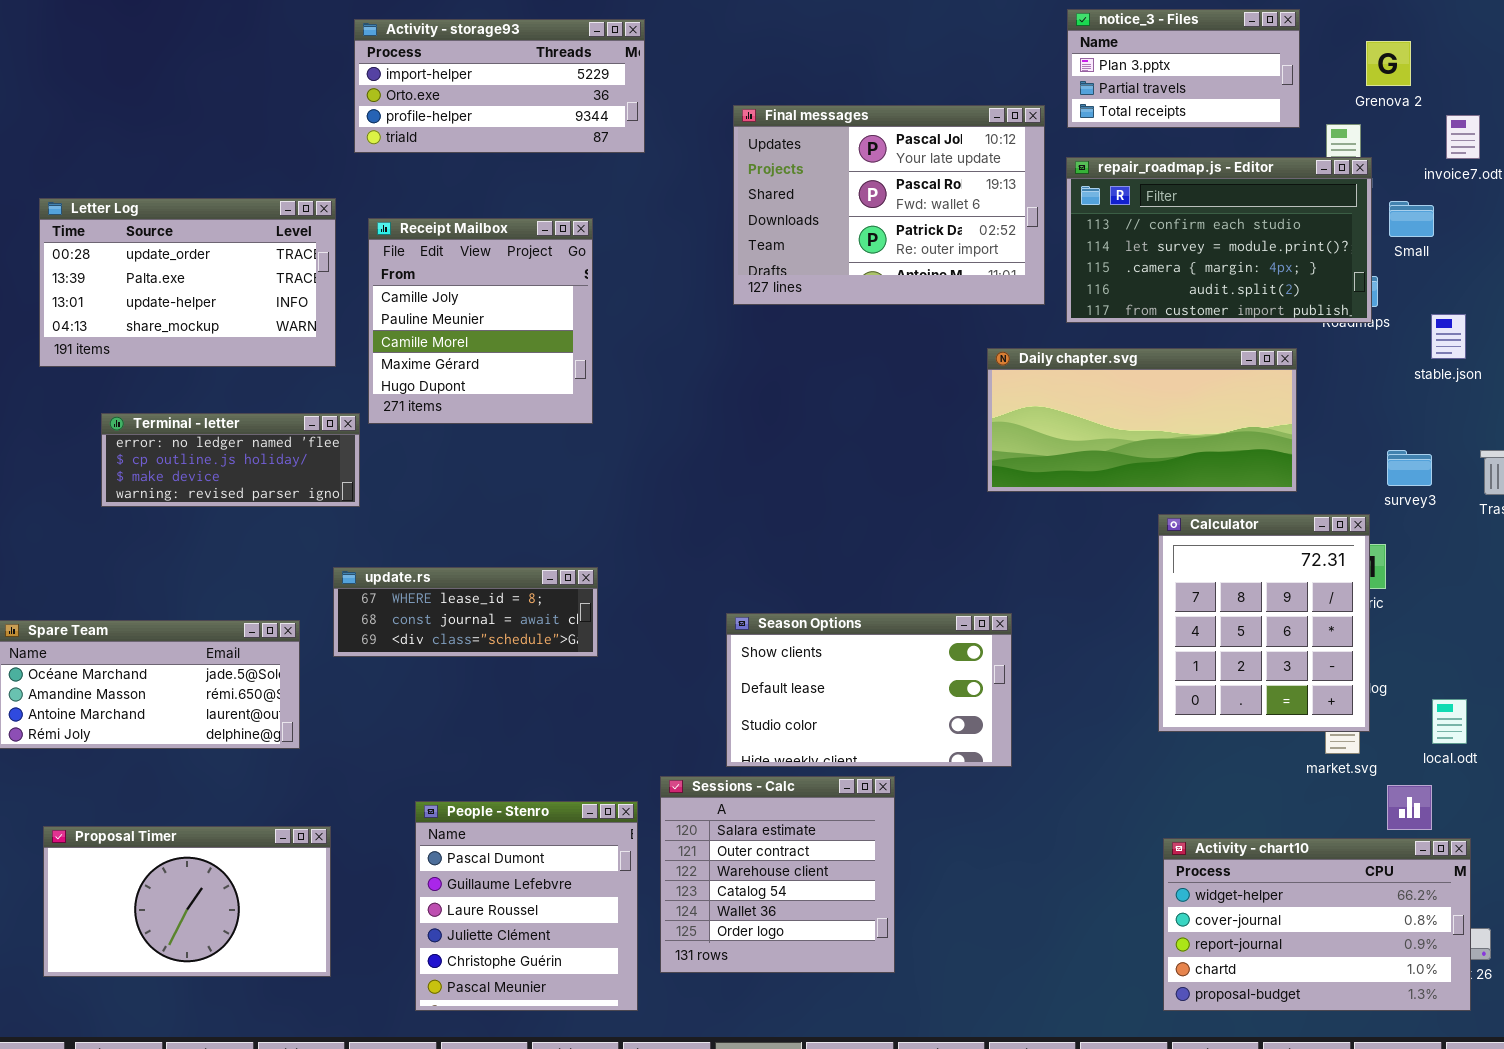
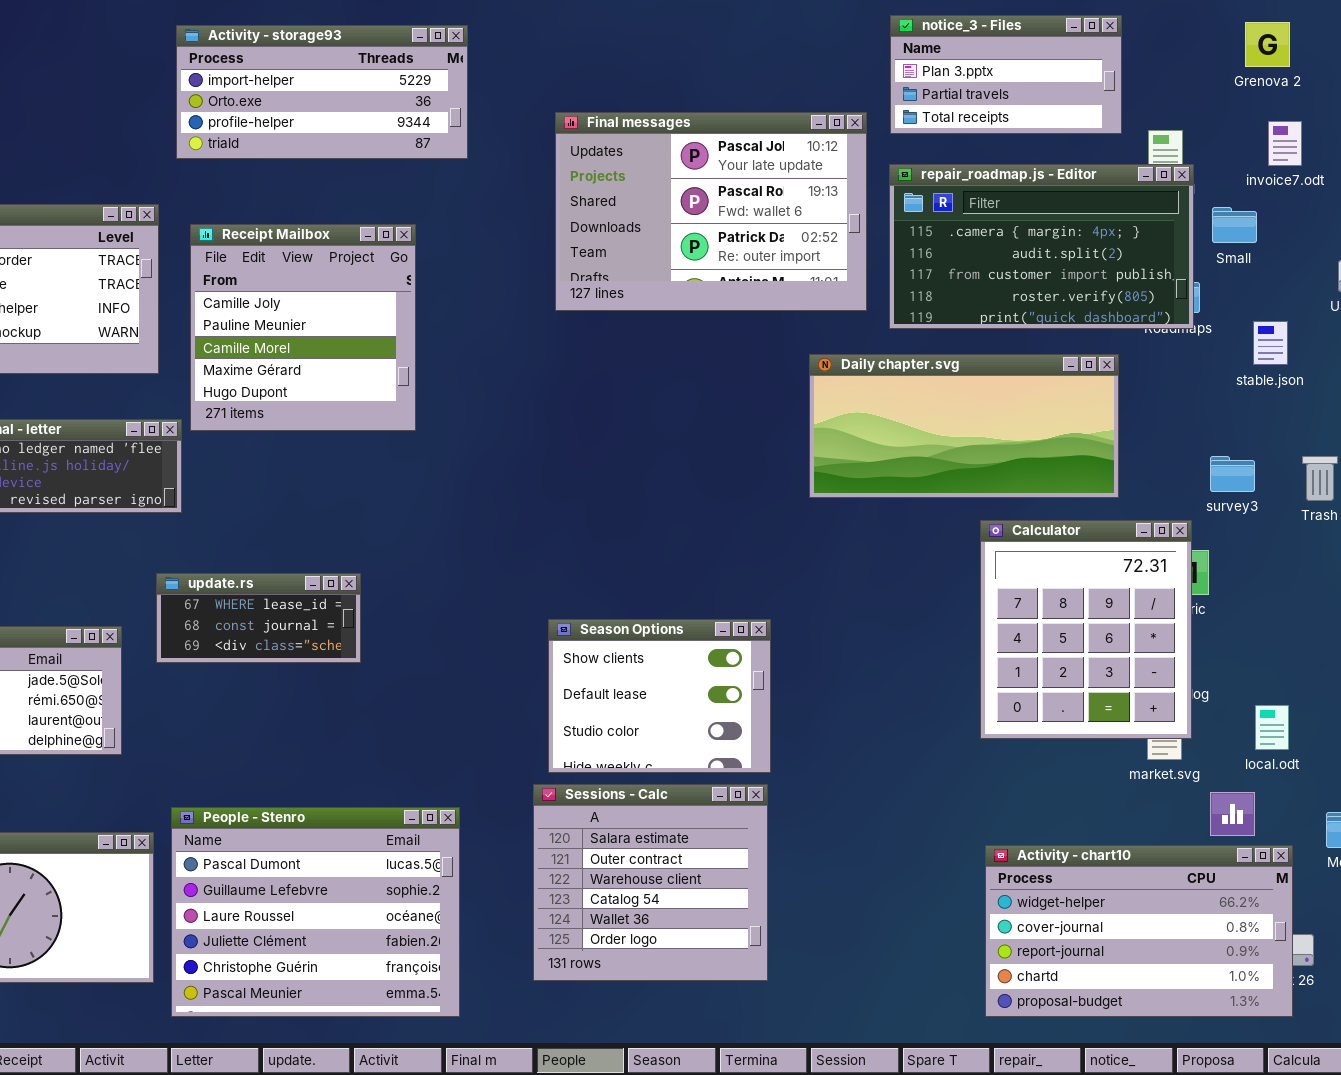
Grenova 2: [1366,41,1411,86] -> [1245,22,1290,67], moved
repair_roadmap.js - Editor: [1066,157,1372,323] -> [889,164,1194,329], scrolled down 2 rows
update.rs: [333,567,598,657] -> [156,573,361,663], resized
Season Options: [726,613,1012,767] -> [548,619,771,773], resized
Sessions - Calc: [660,776,895,973] -> [533,784,768,981], moved
People - Stenro: [415,801,638,1011] -> [171,807,460,1017], resized

